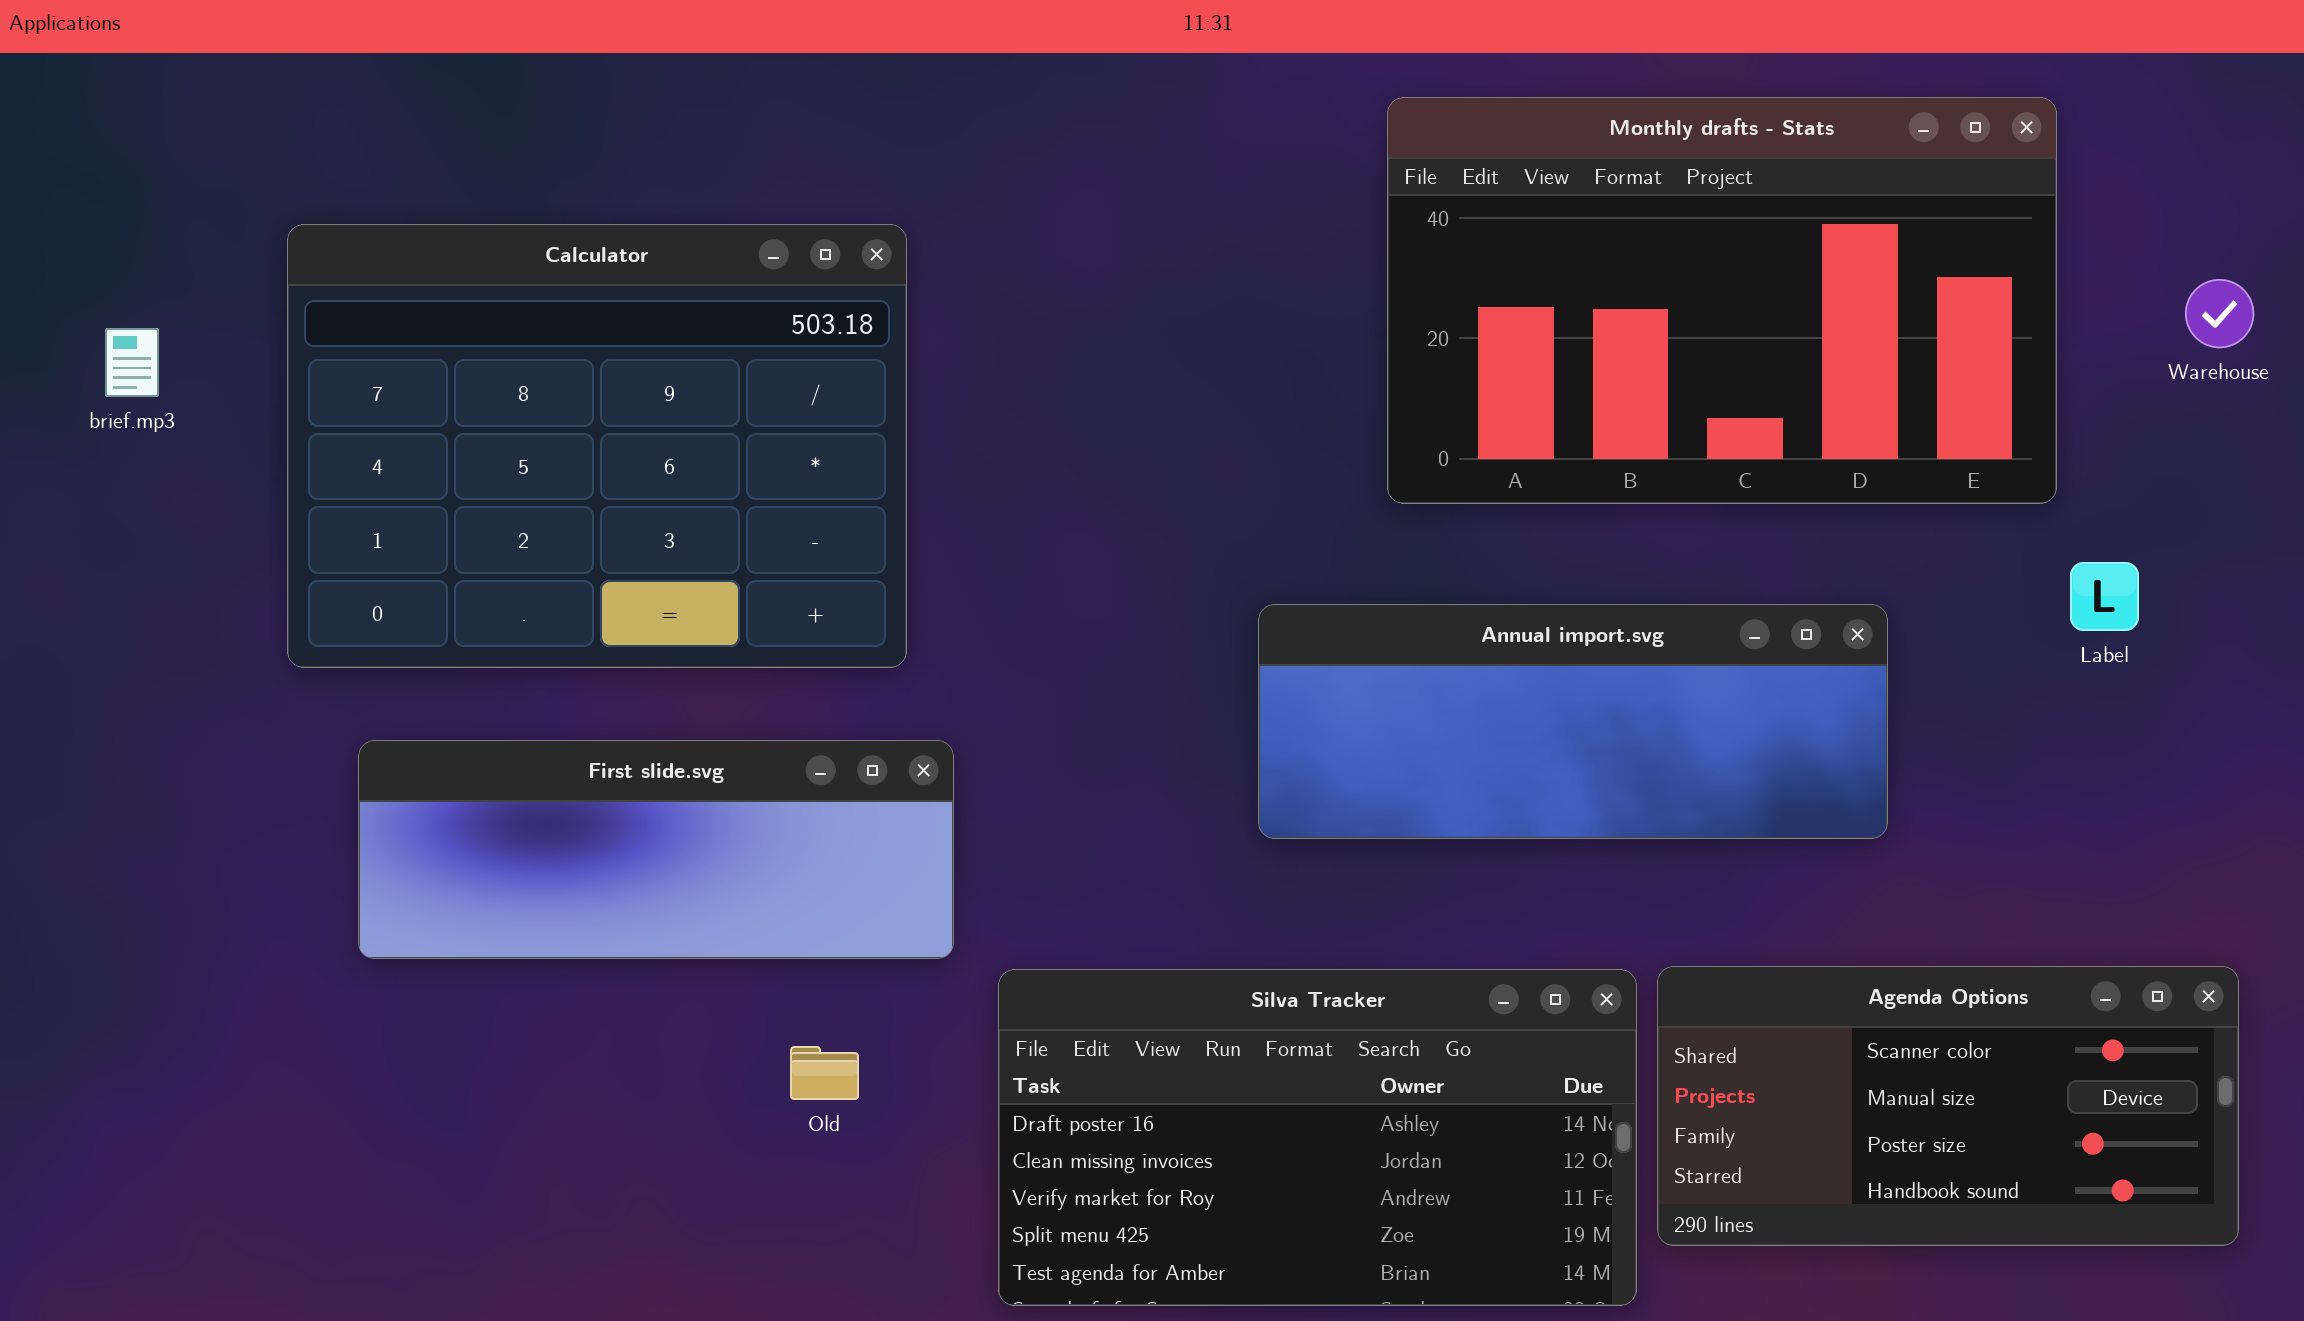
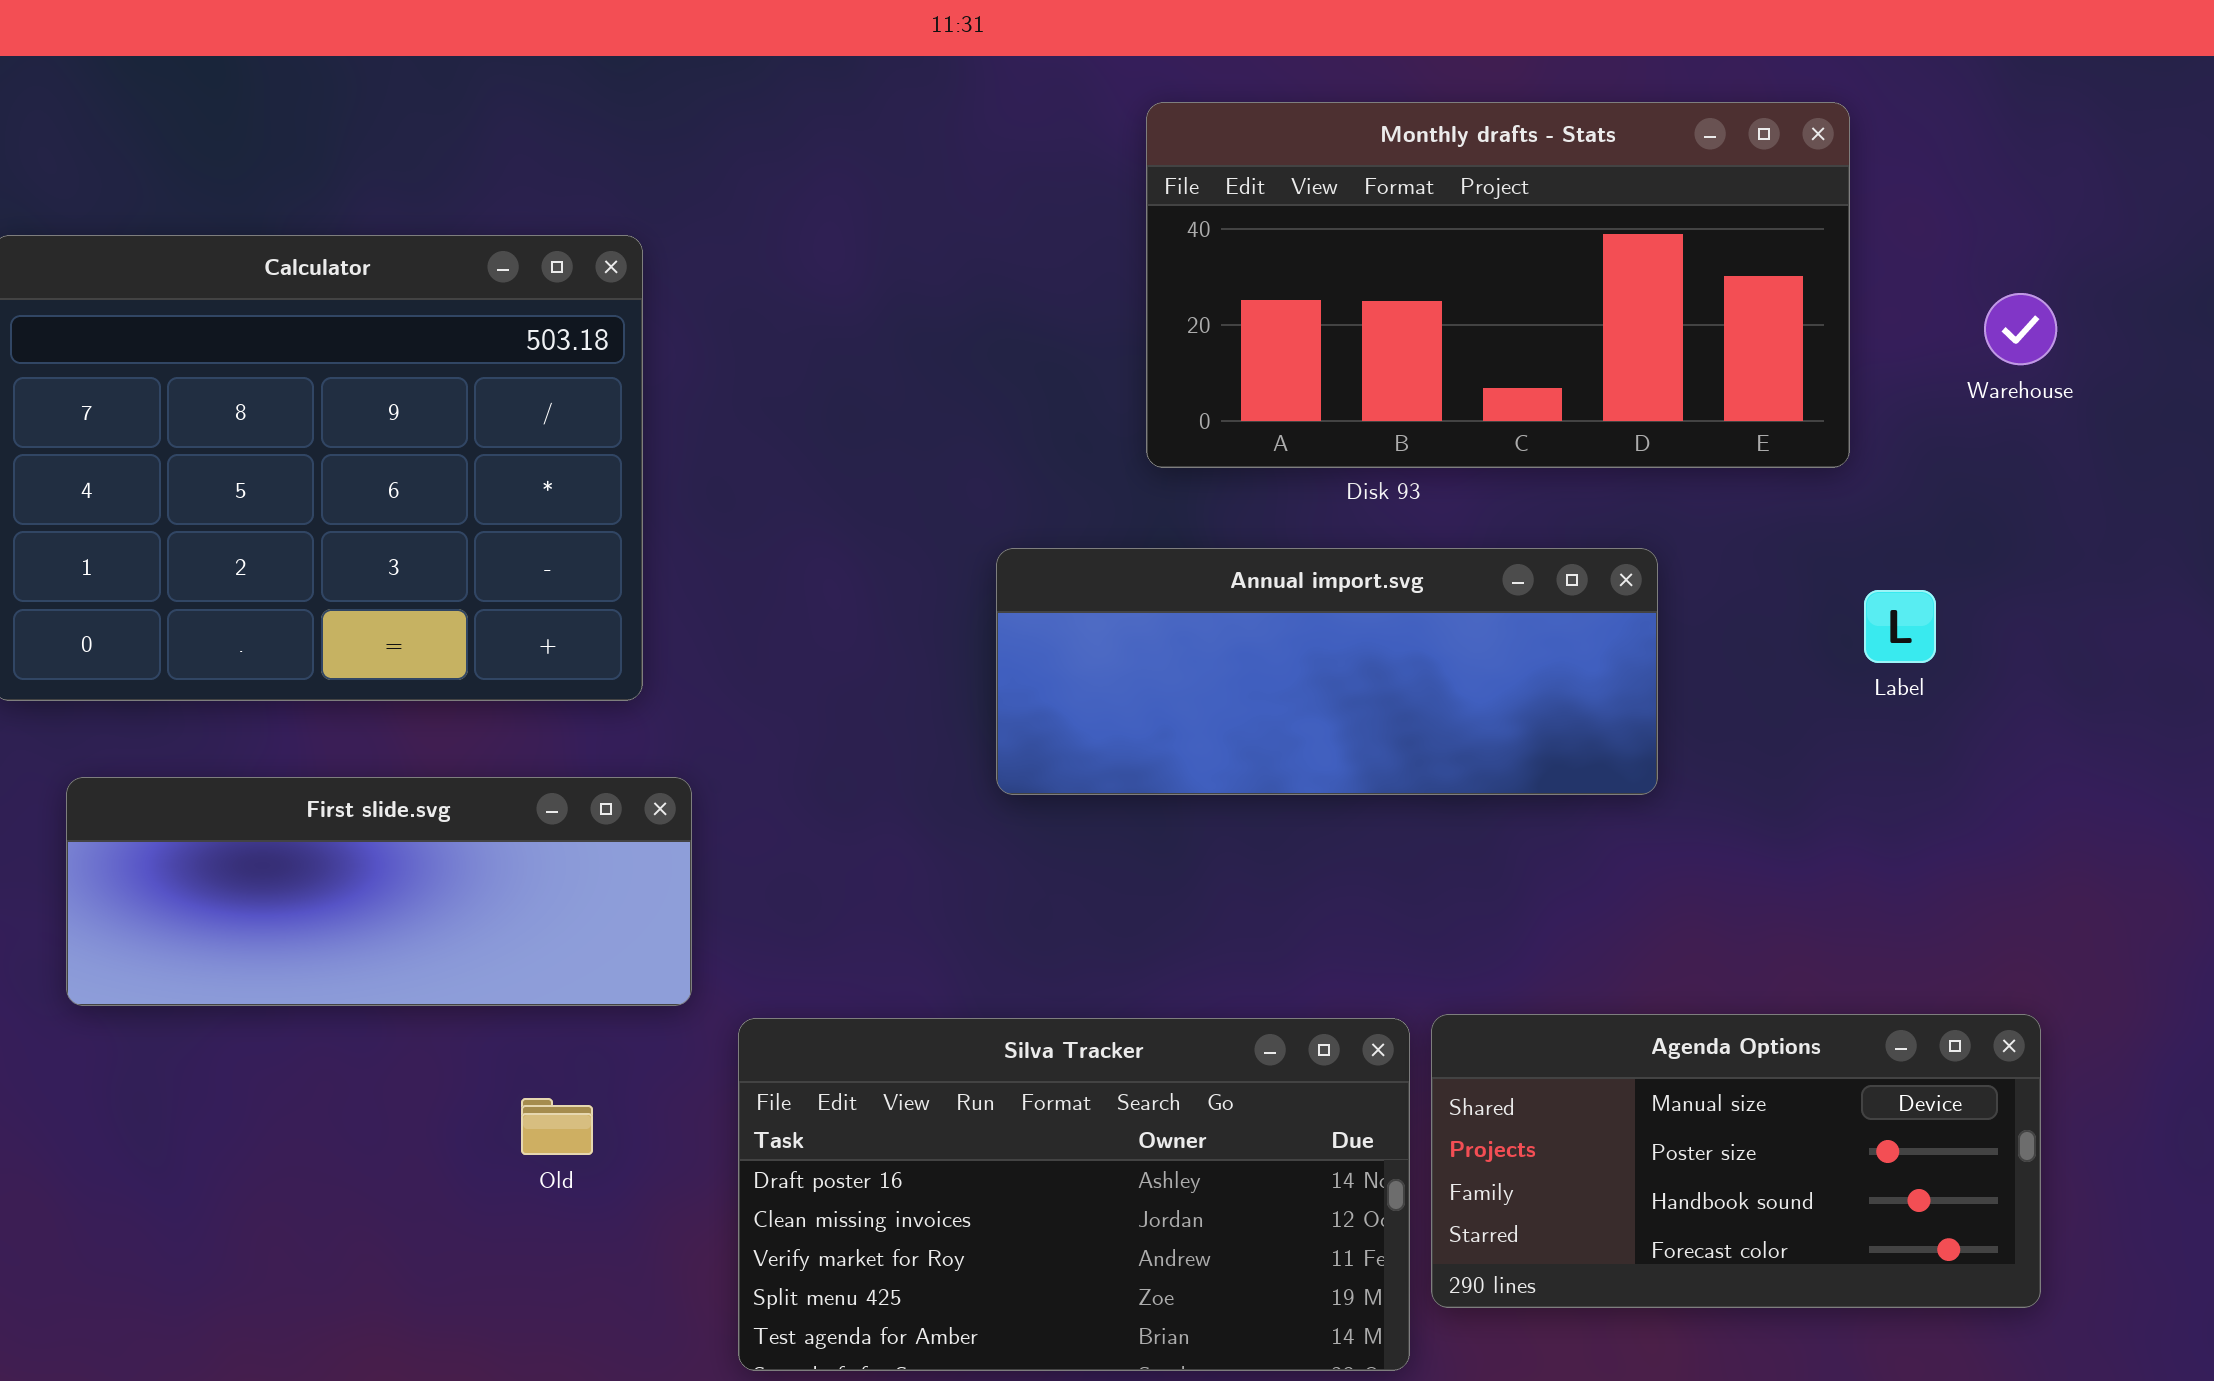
Monthly drafts - Stats: [1387,97,2057,504] -> [1146,102,1850,468], resized
Annual import.svg: [1258,604,1888,839] -> [996,548,1658,795], moved
Agenda Options: [1657,966,2239,1246] -> [1431,1014,2041,1308], scrolled down 1 row

